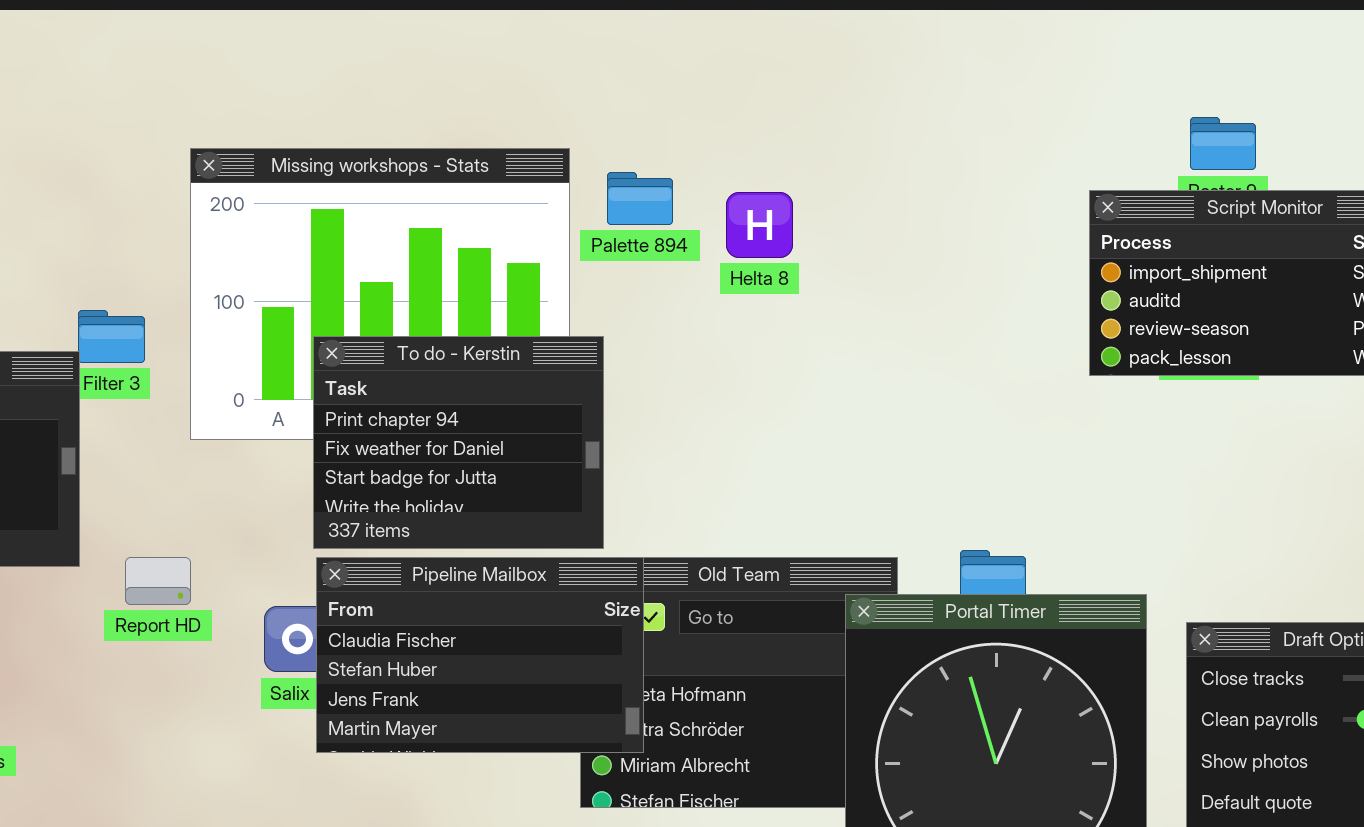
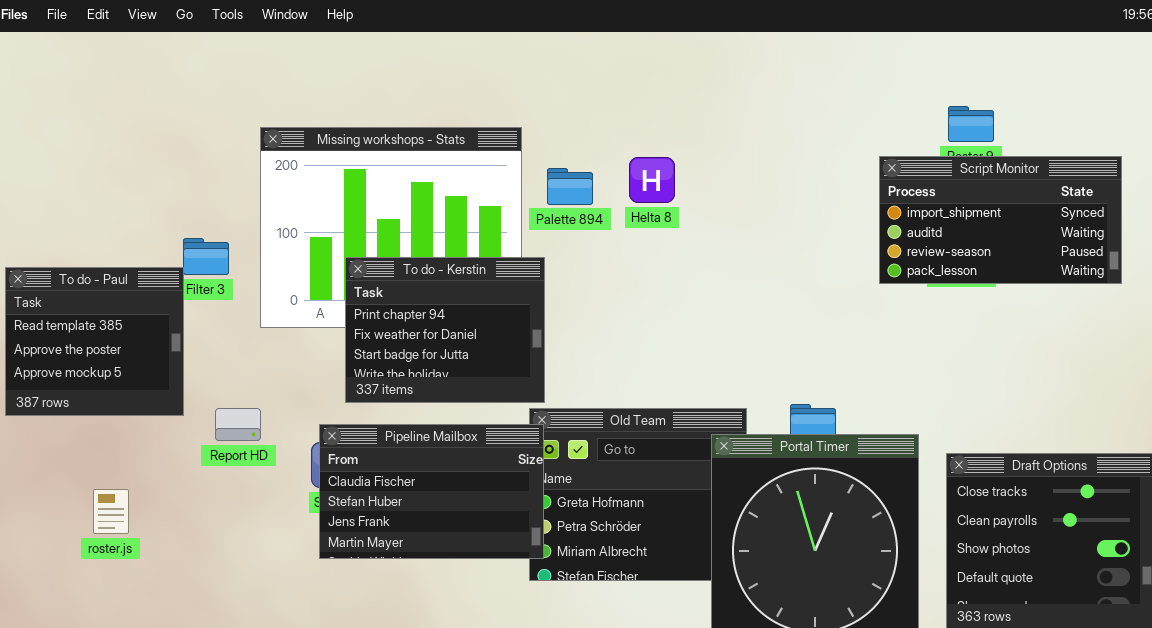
Palette 894: [607,172,673,225] -> [547,168,593,205], moved
Pipeline Mailbox: [316,557,644,753] -> [319,424,544,559], moved

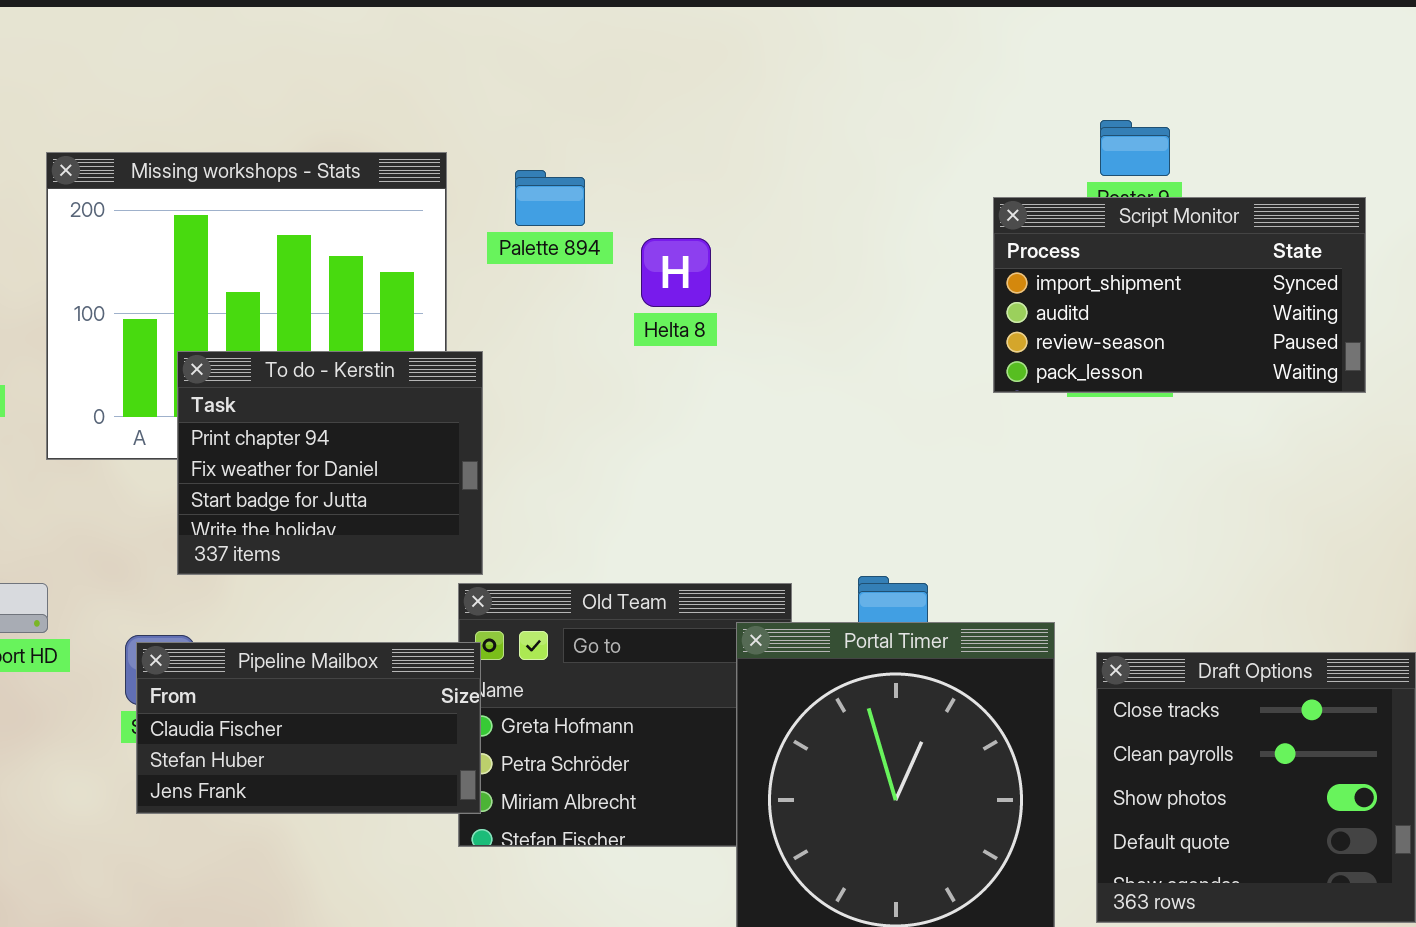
Helta 8: [629,157,675,203] -> [641,238,711,307], moved
Palette 894: [547,168,593,205] -> [515,170,585,226], moved
Pipeline Mailbox: [319,424,544,559] -> [136,642,481,814], resized

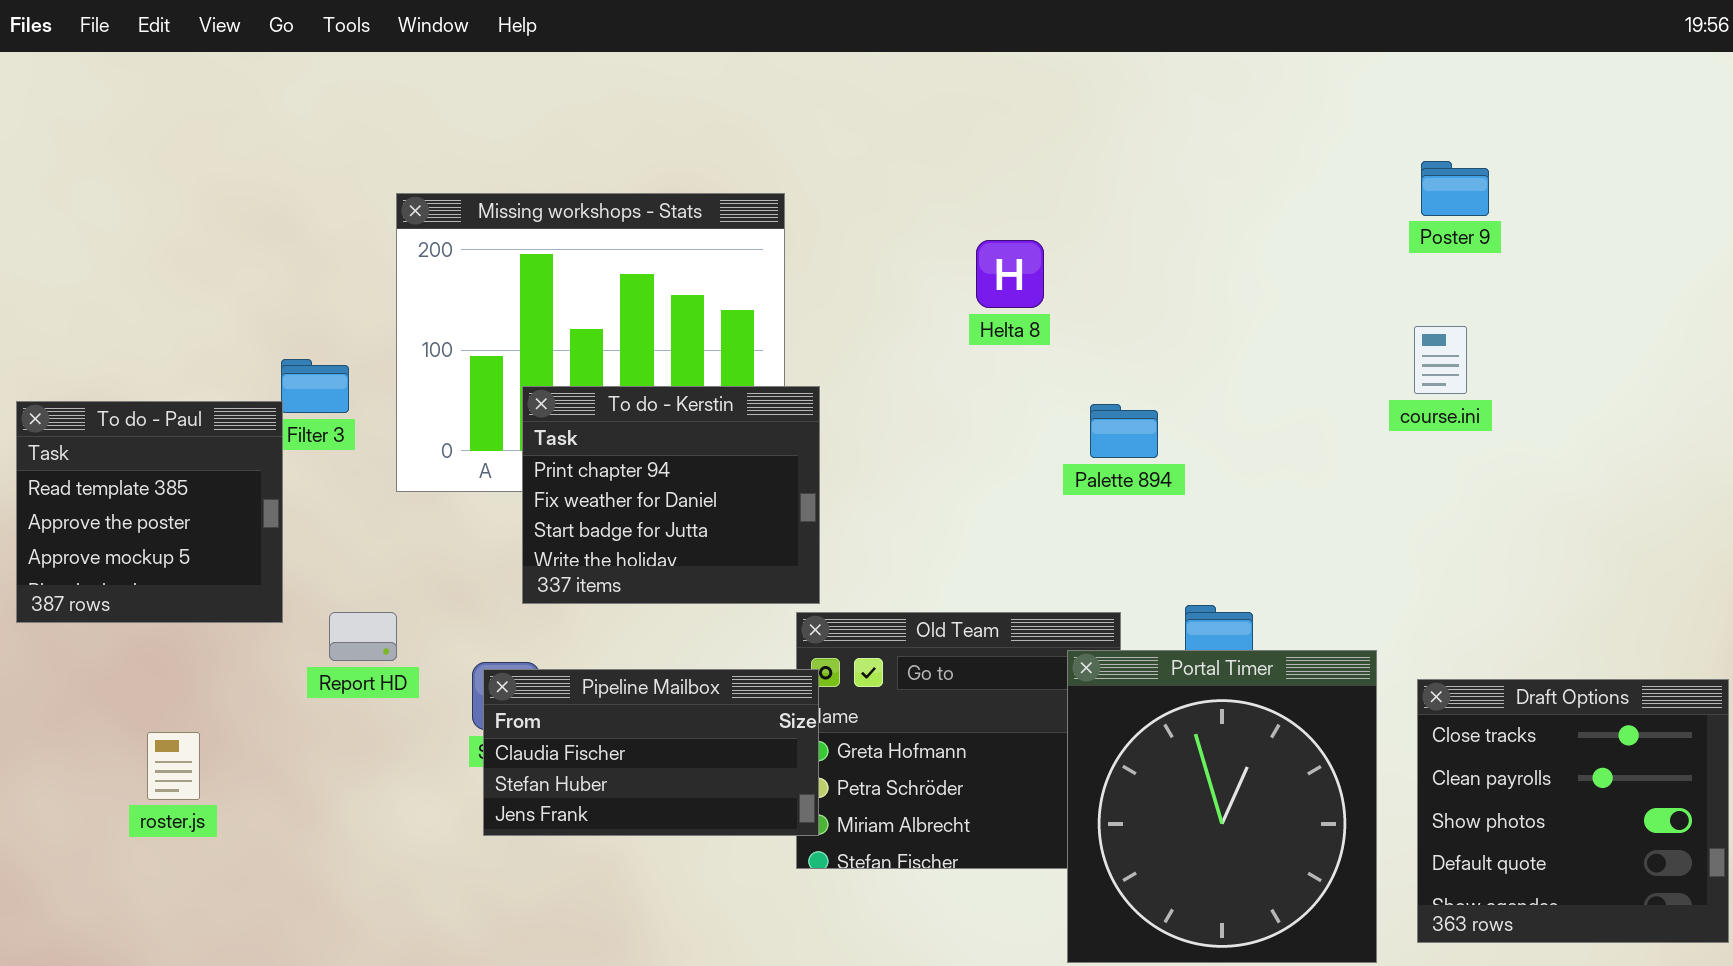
Palette 894: [515,170,585,226] -> [1090,404,1158,458], moved
Script Monitor: [993,197,1366,393] -> none, closed
Helta 8: [641,238,711,307] -> [976,240,1044,308], moved

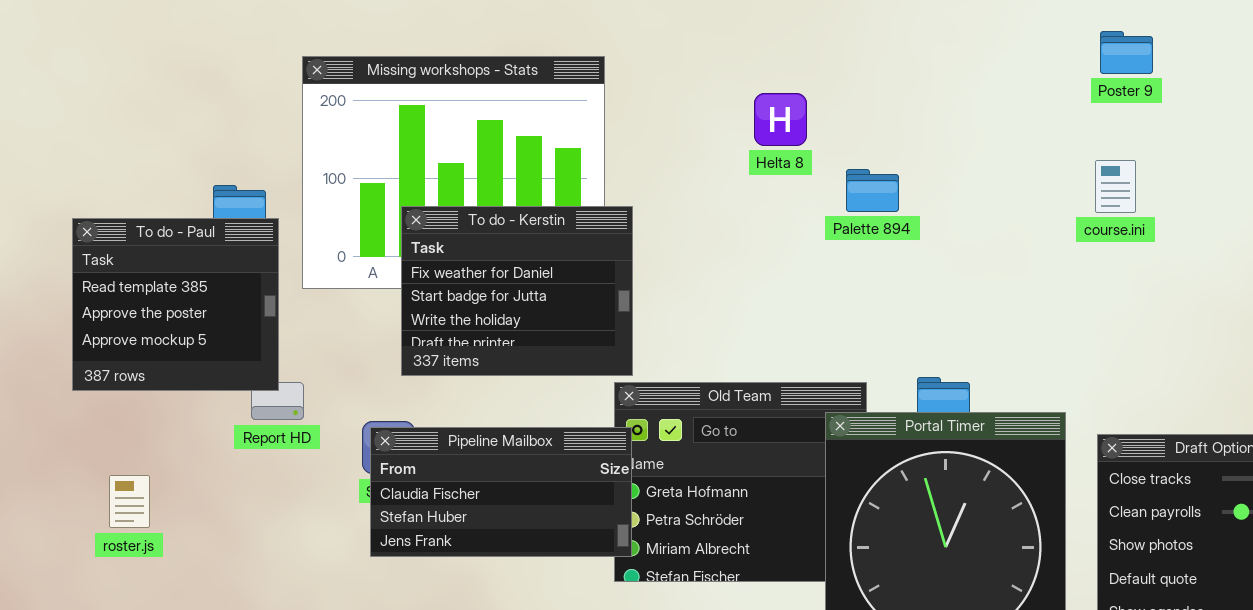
To do - Kerstin: [522,386,820,604] -> [401,206,633,376], scrolled down 1 row
To do - Paul: [16,401,283,623] -> [72,218,279,391], moved
Palette 894: [1090,404,1158,458] -> [846,169,899,212], moved

